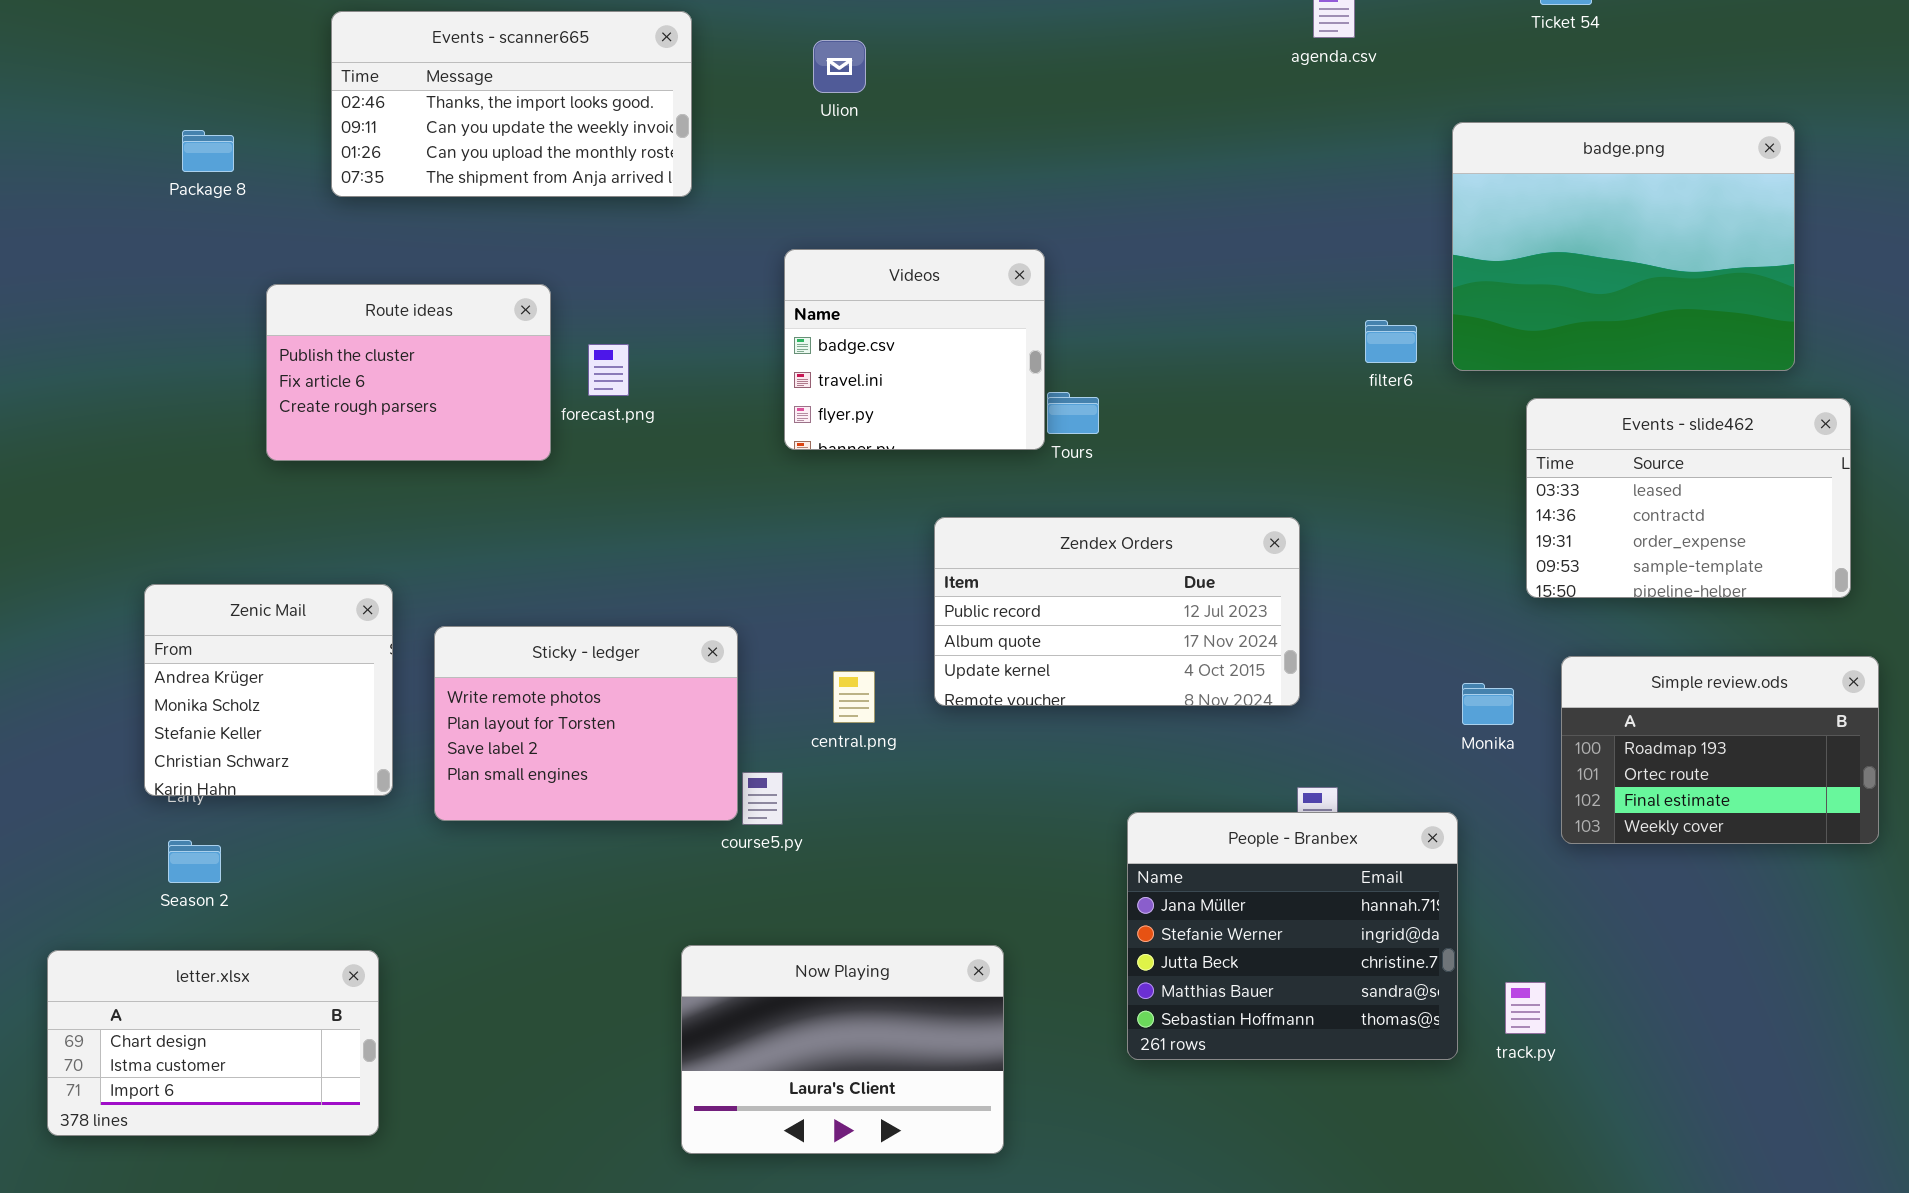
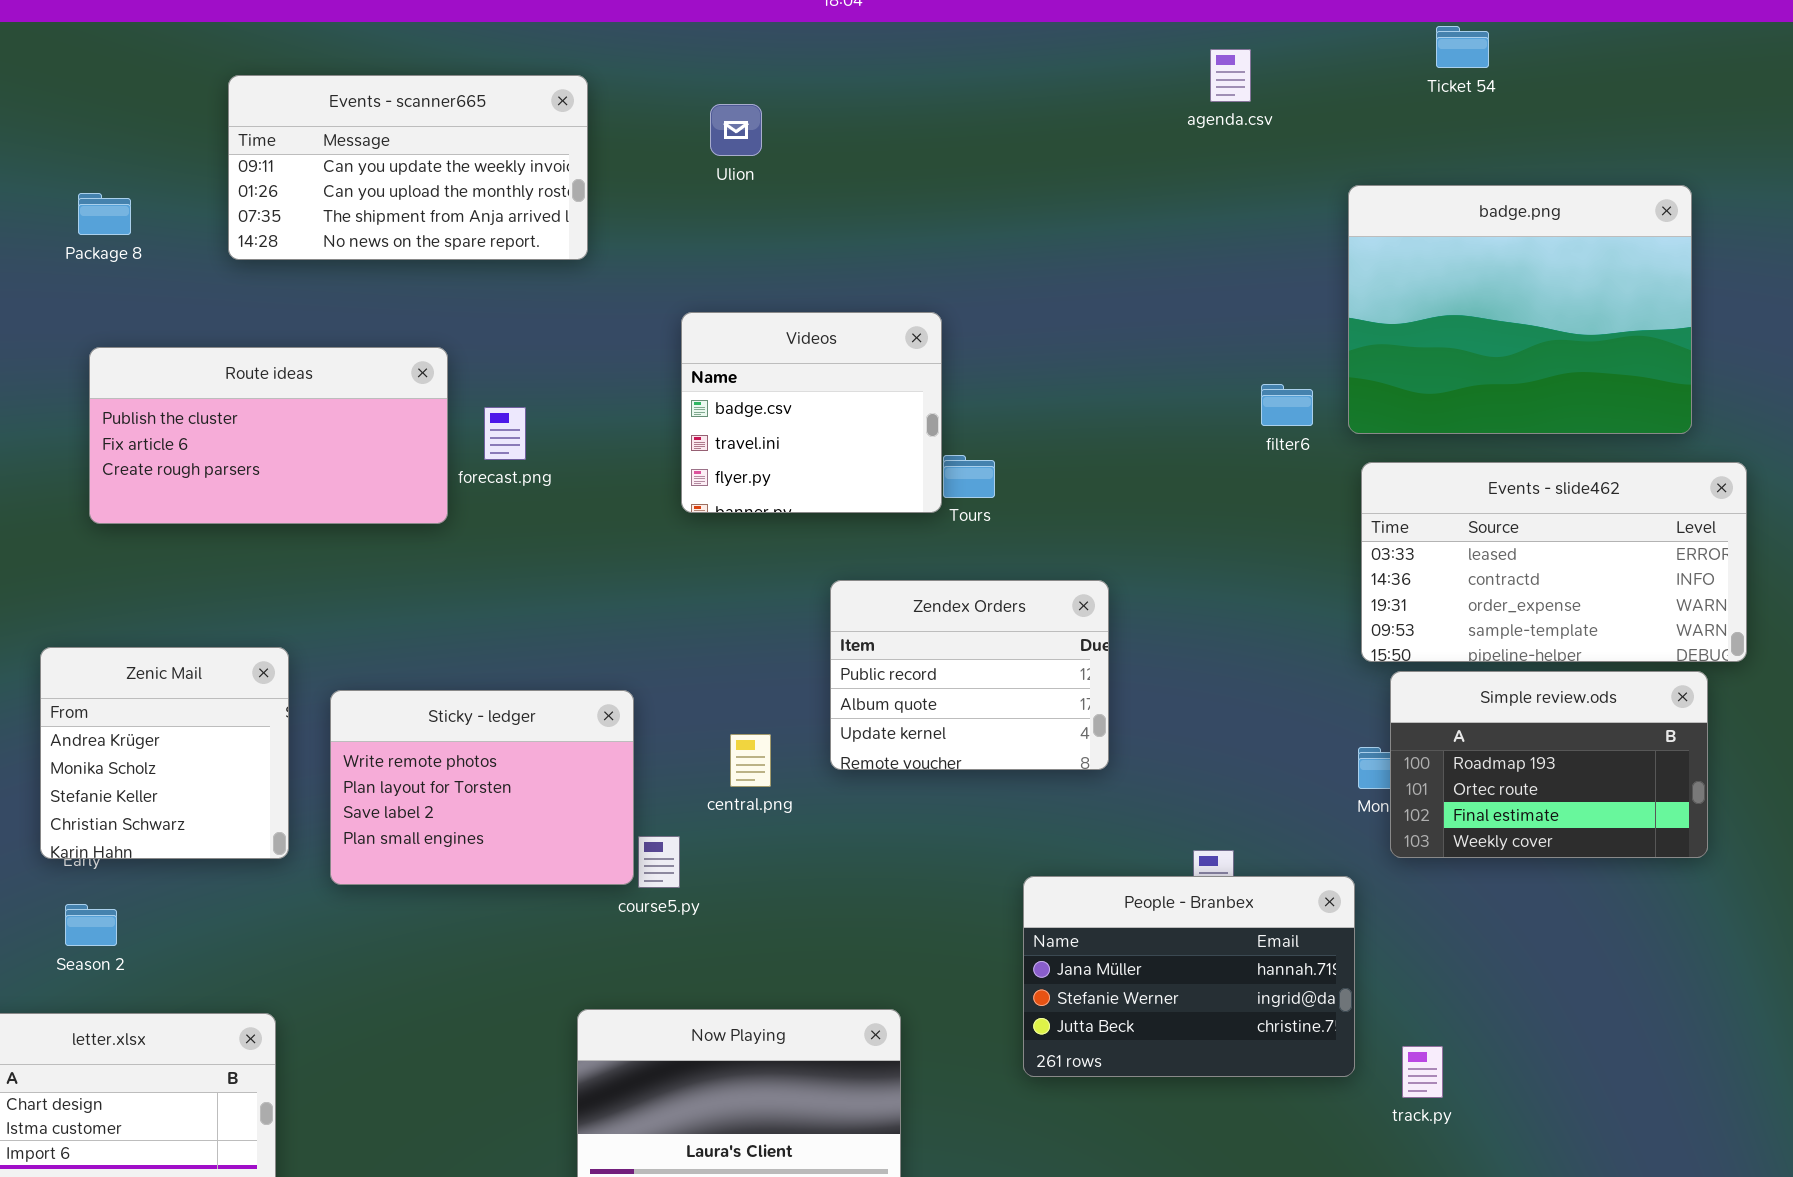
Events - scanner665: [331,11,692,197] -> [228,75,588,260], scrolled down 1 row
Route ideas: [266,284,551,461] -> [89,347,448,524], resized
Events - slide462: [1526,398,1851,598] -> [1361,462,1747,662], resized
Zendex Orders: [934,517,1300,706] -> [830,580,1109,770], resized
Simple review.ods: [1561,656,1879,844] -> [1390,671,1708,858], moved
People - Branbex: [1127,812,1458,1060] -> [1023,876,1355,1077], resized

